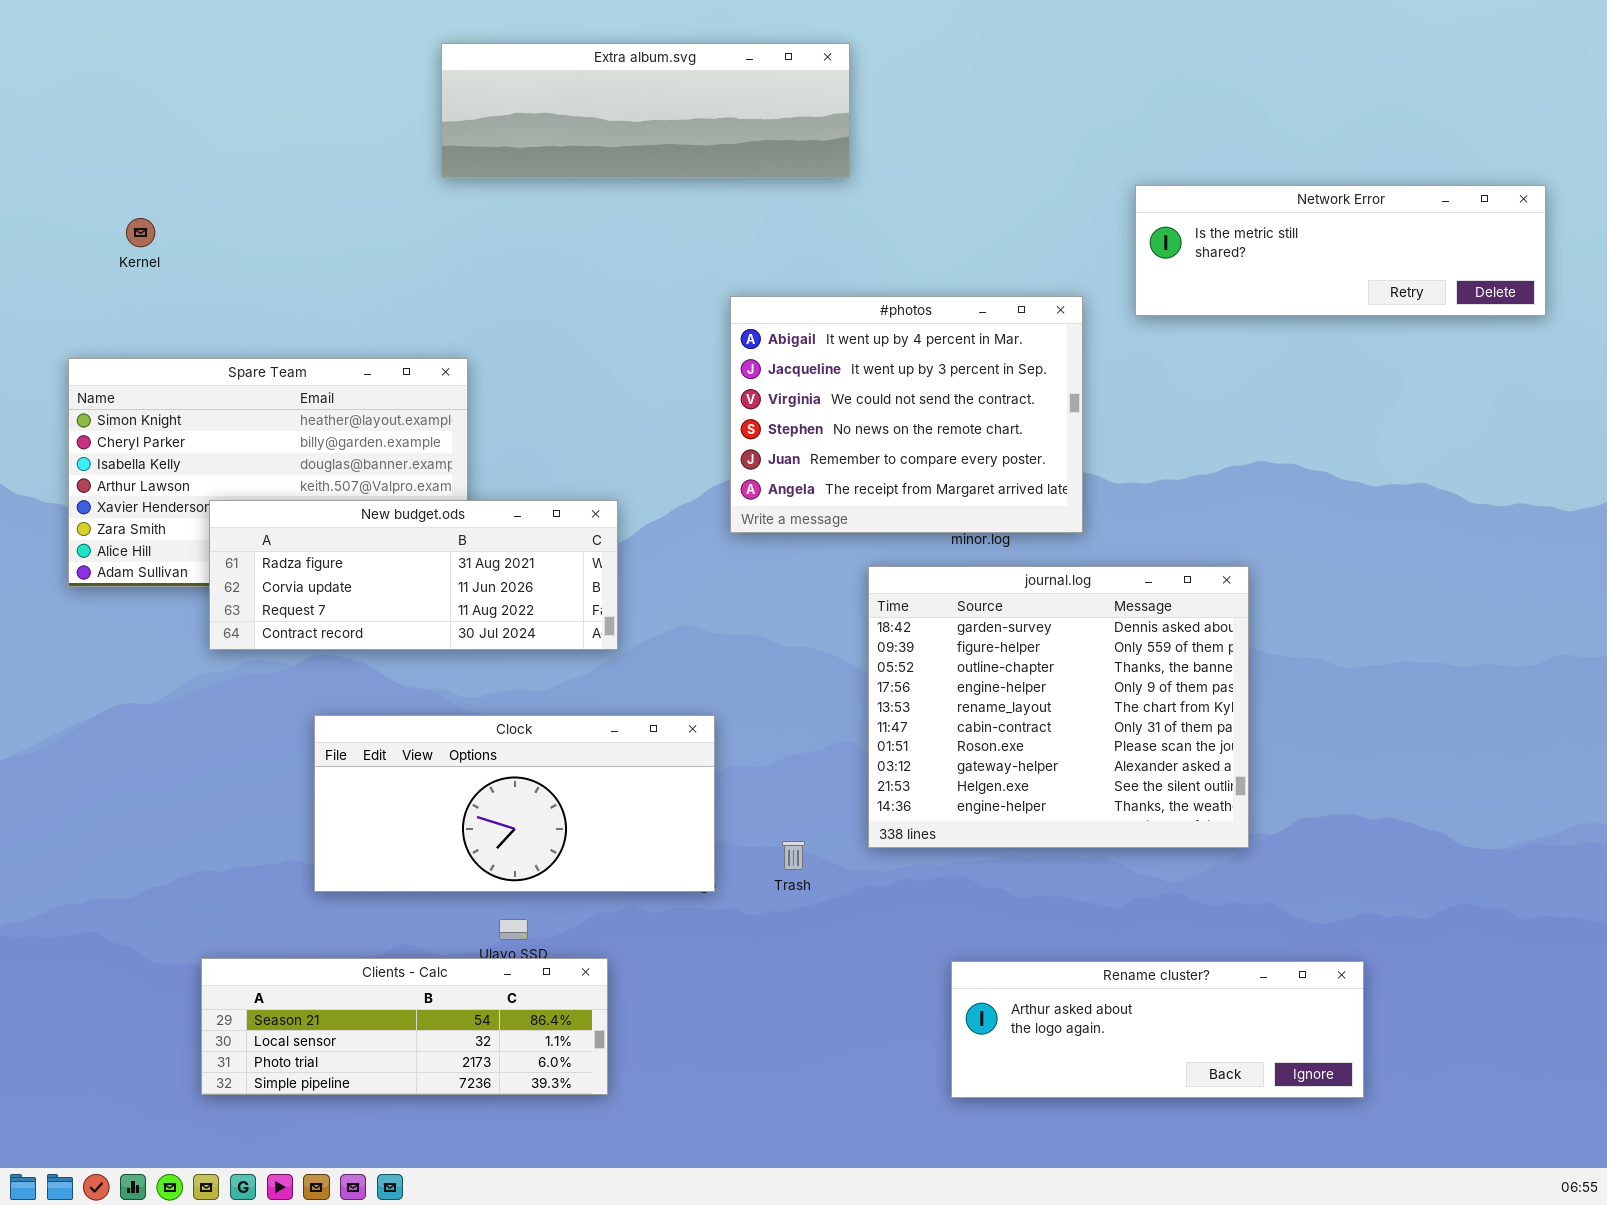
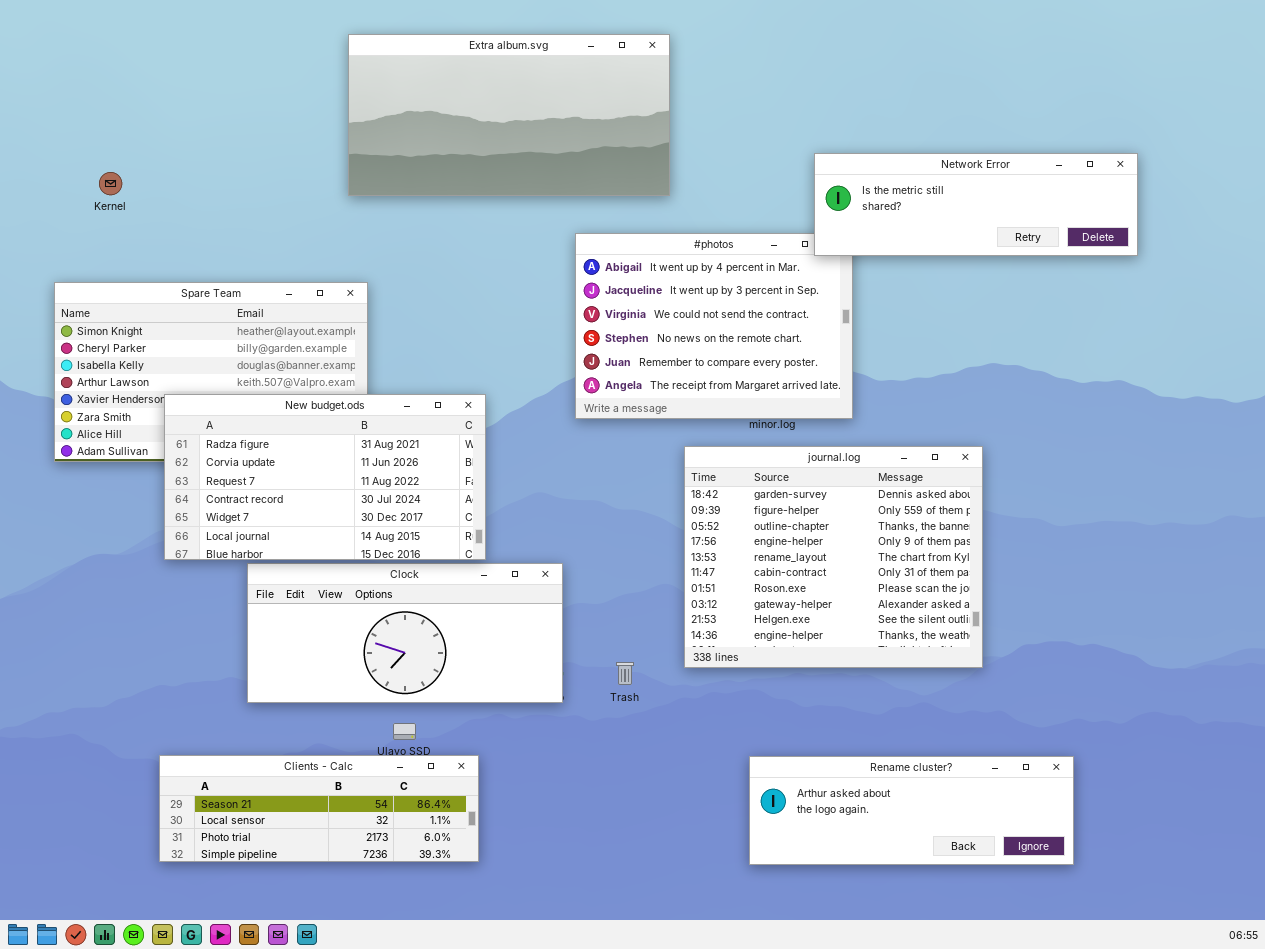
Extra album.svg: [441,43,850,178] -> [348,34,670,196], resized
Network Error: [1135,185,1546,316] -> [814,153,1138,256], moved
New budget.ods: [209,500,618,650] -> [164,394,486,560], resized

